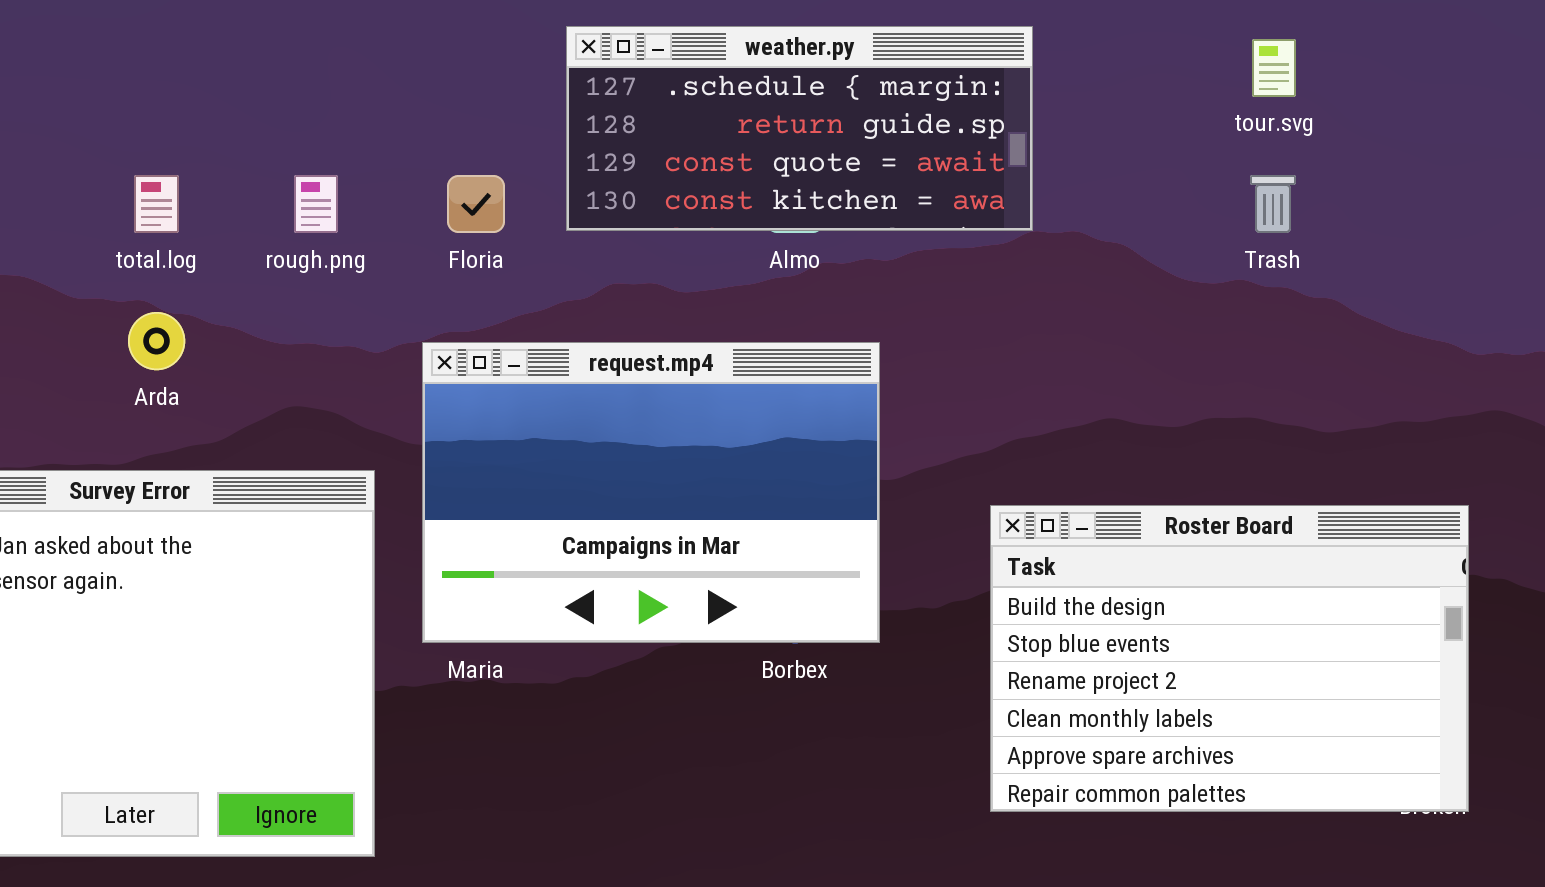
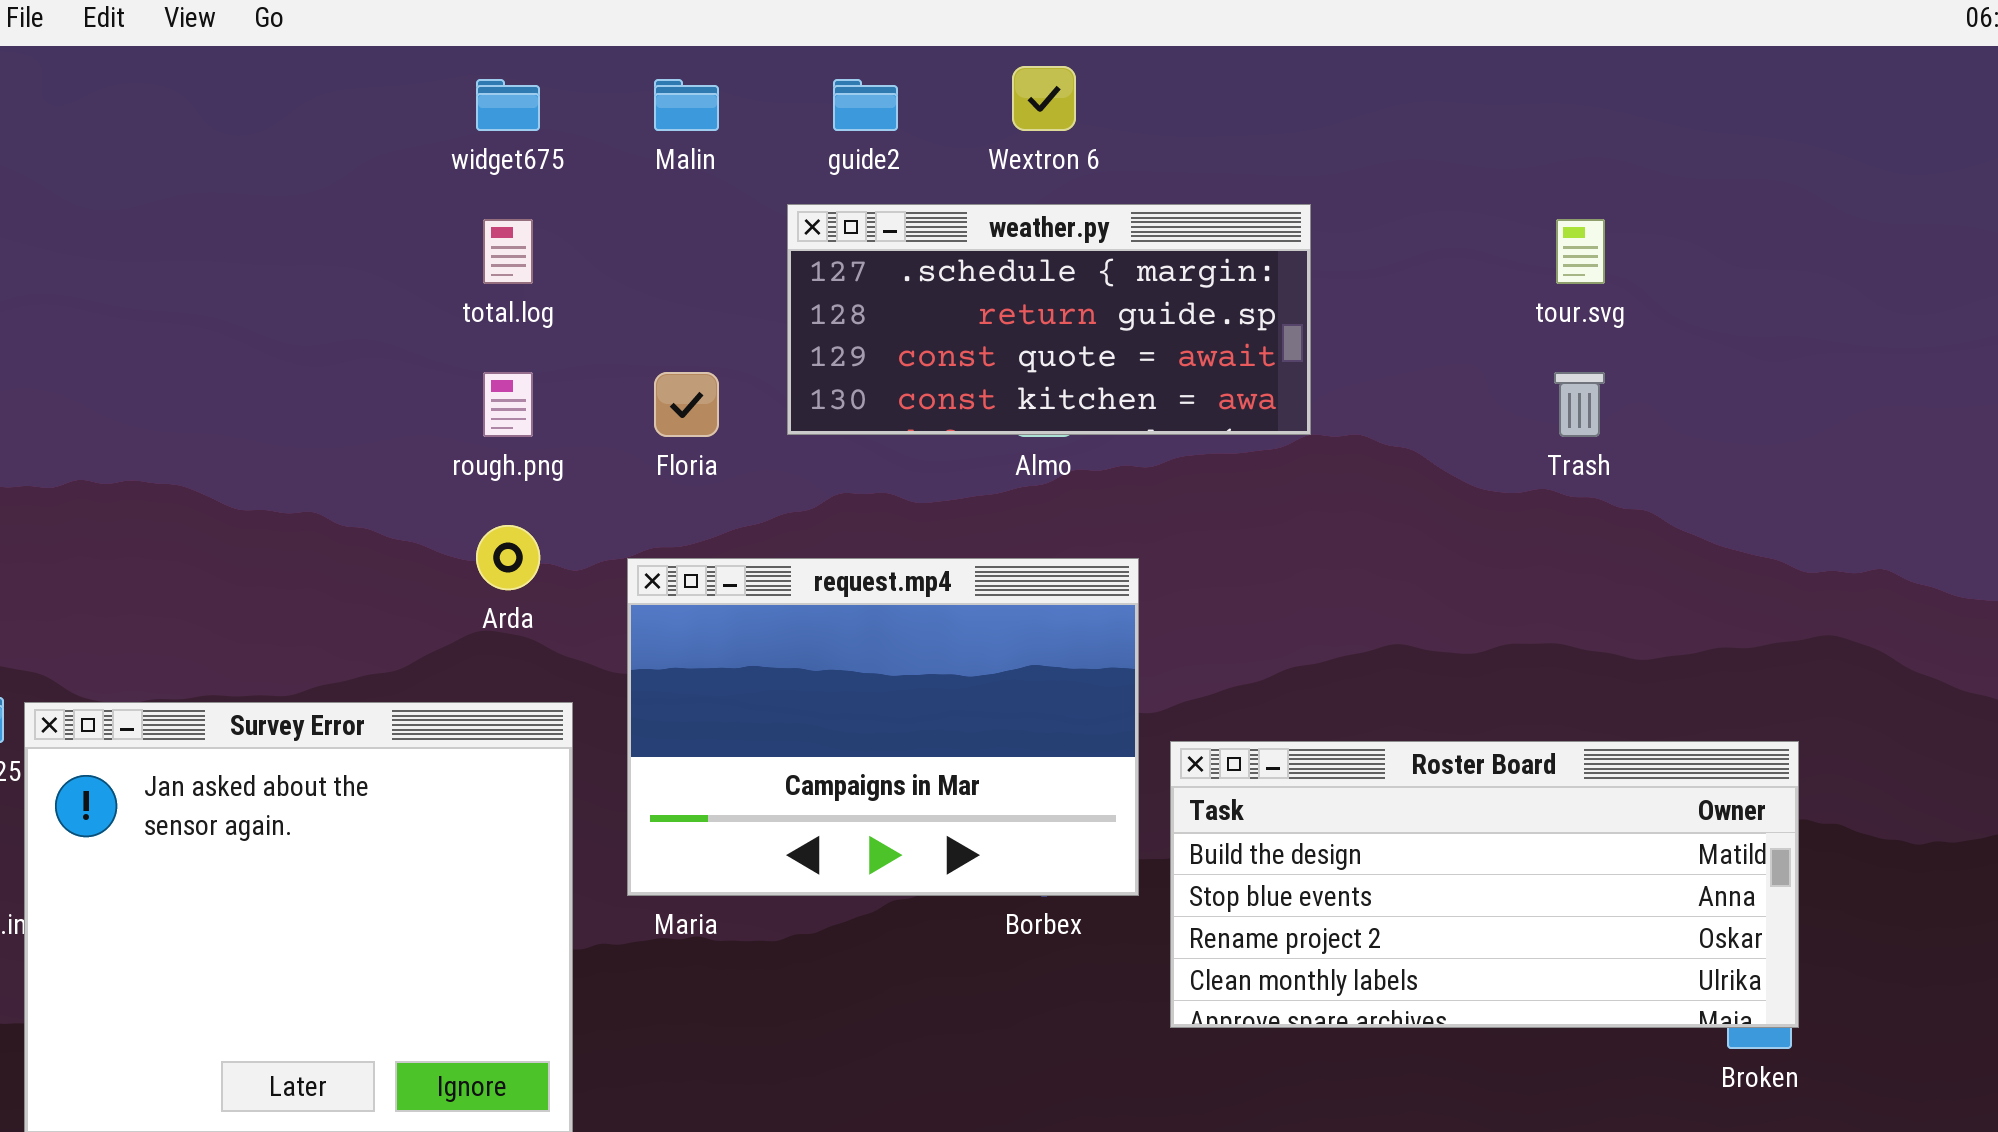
total.log: [134,175,179,233] -> [483,219,533,284], moved
Arda: [128,312,185,370] -> [476,525,540,590], moved
Roster Board: [990,505,1469,812] -> [1170,741,1799,1028], resized

